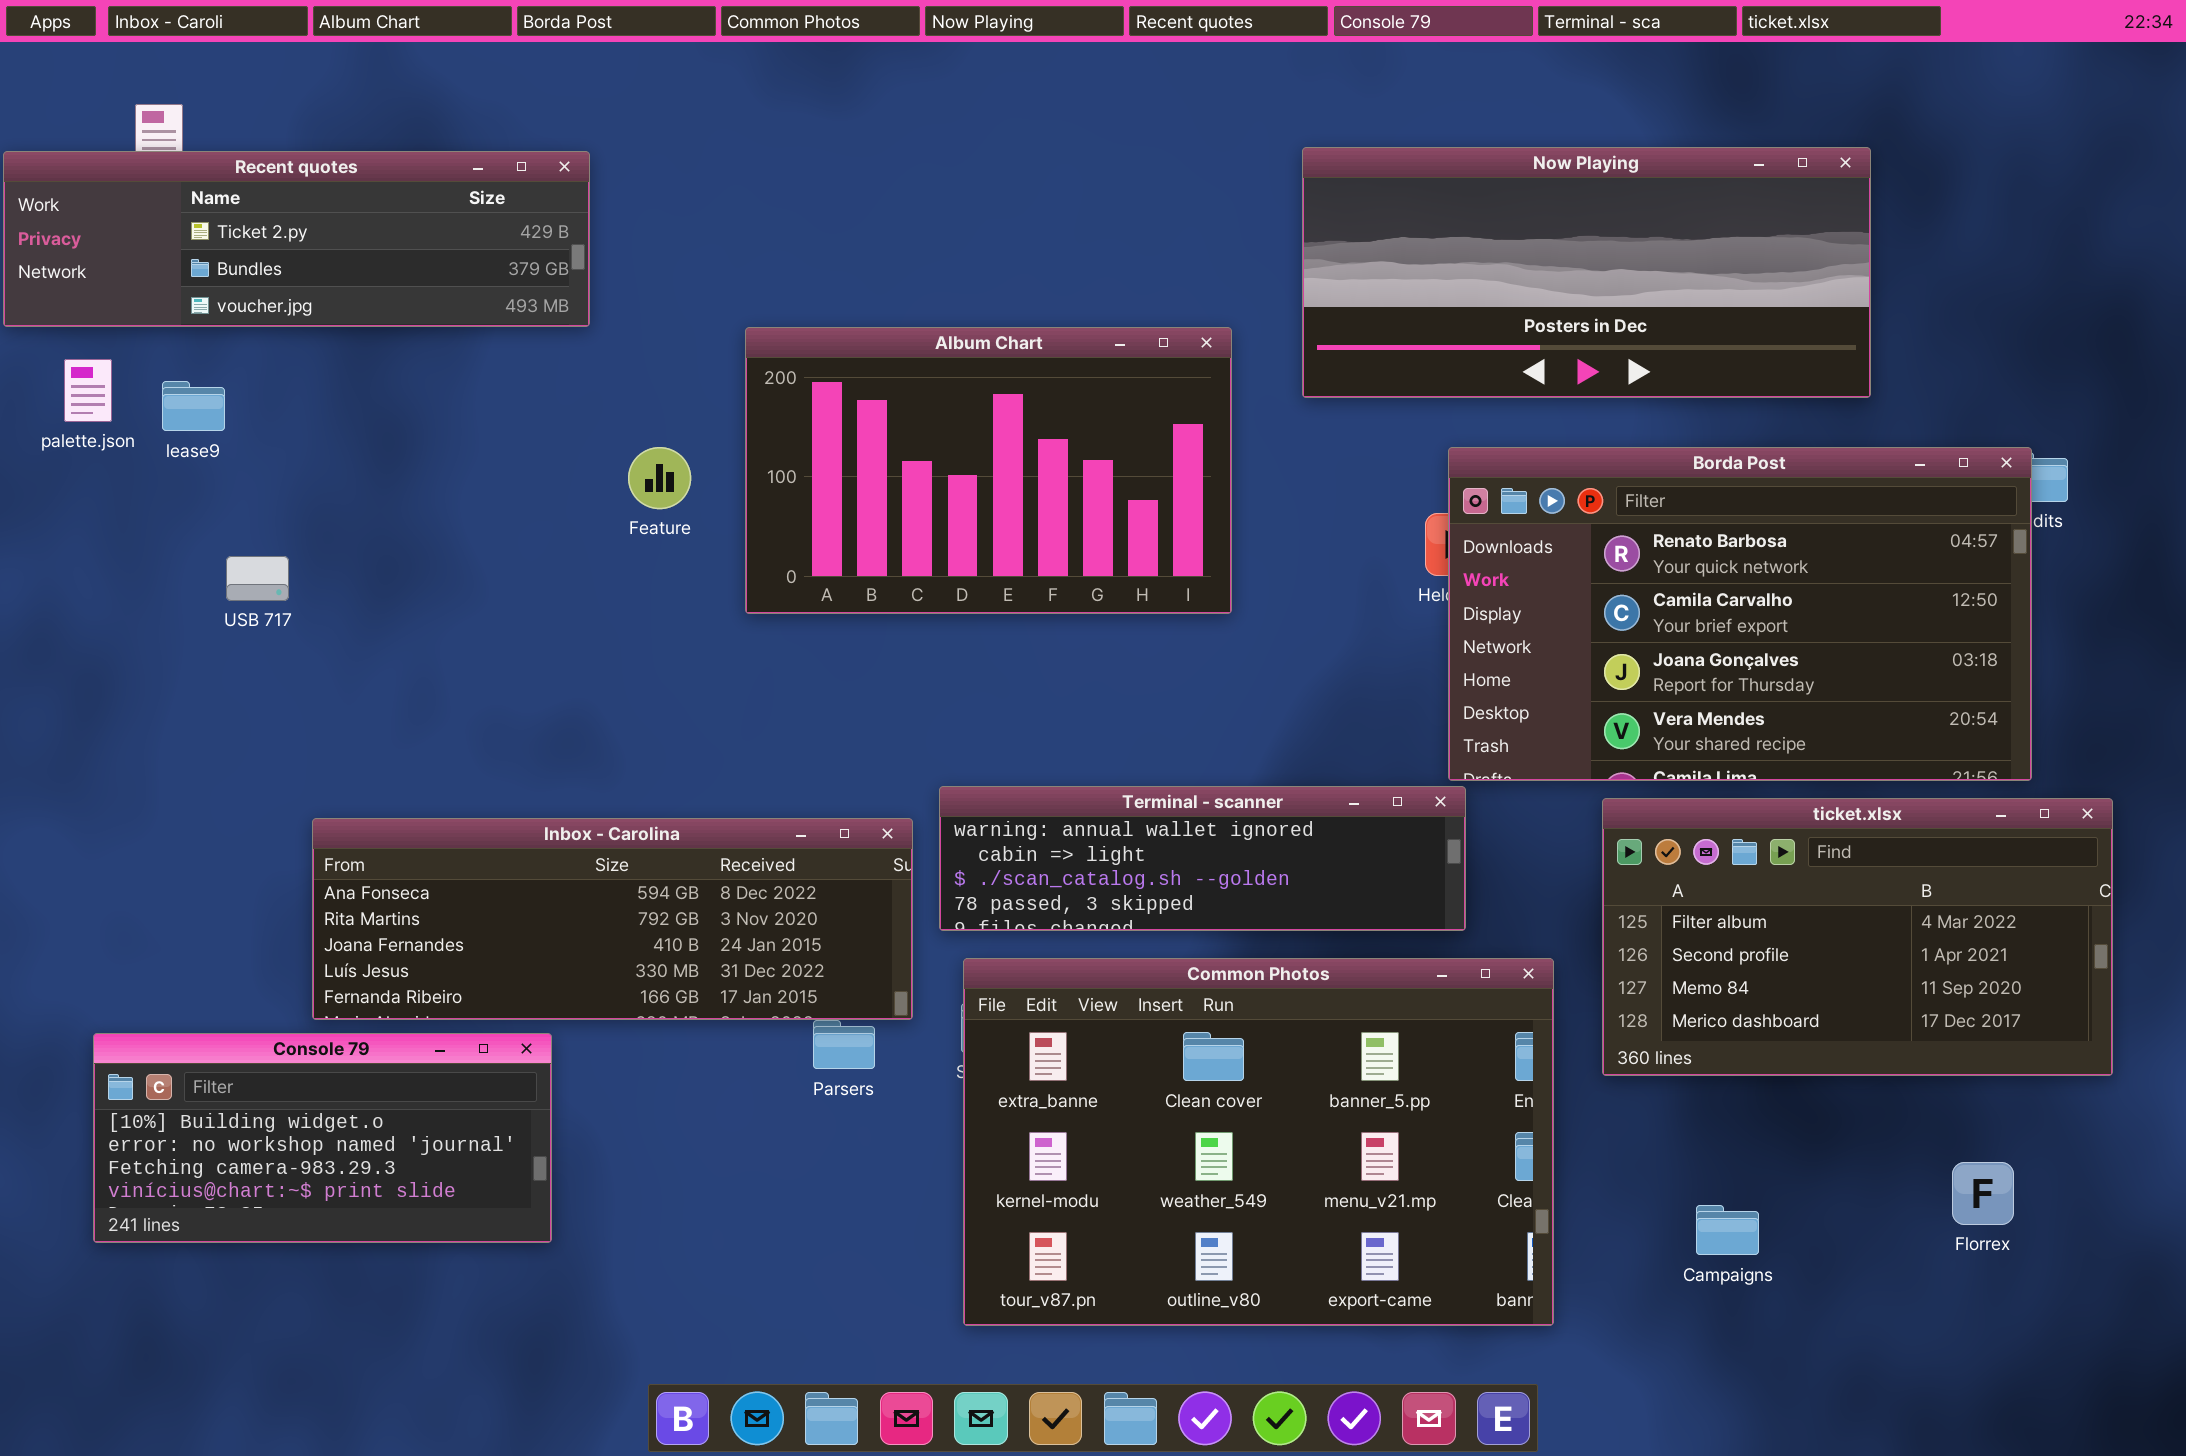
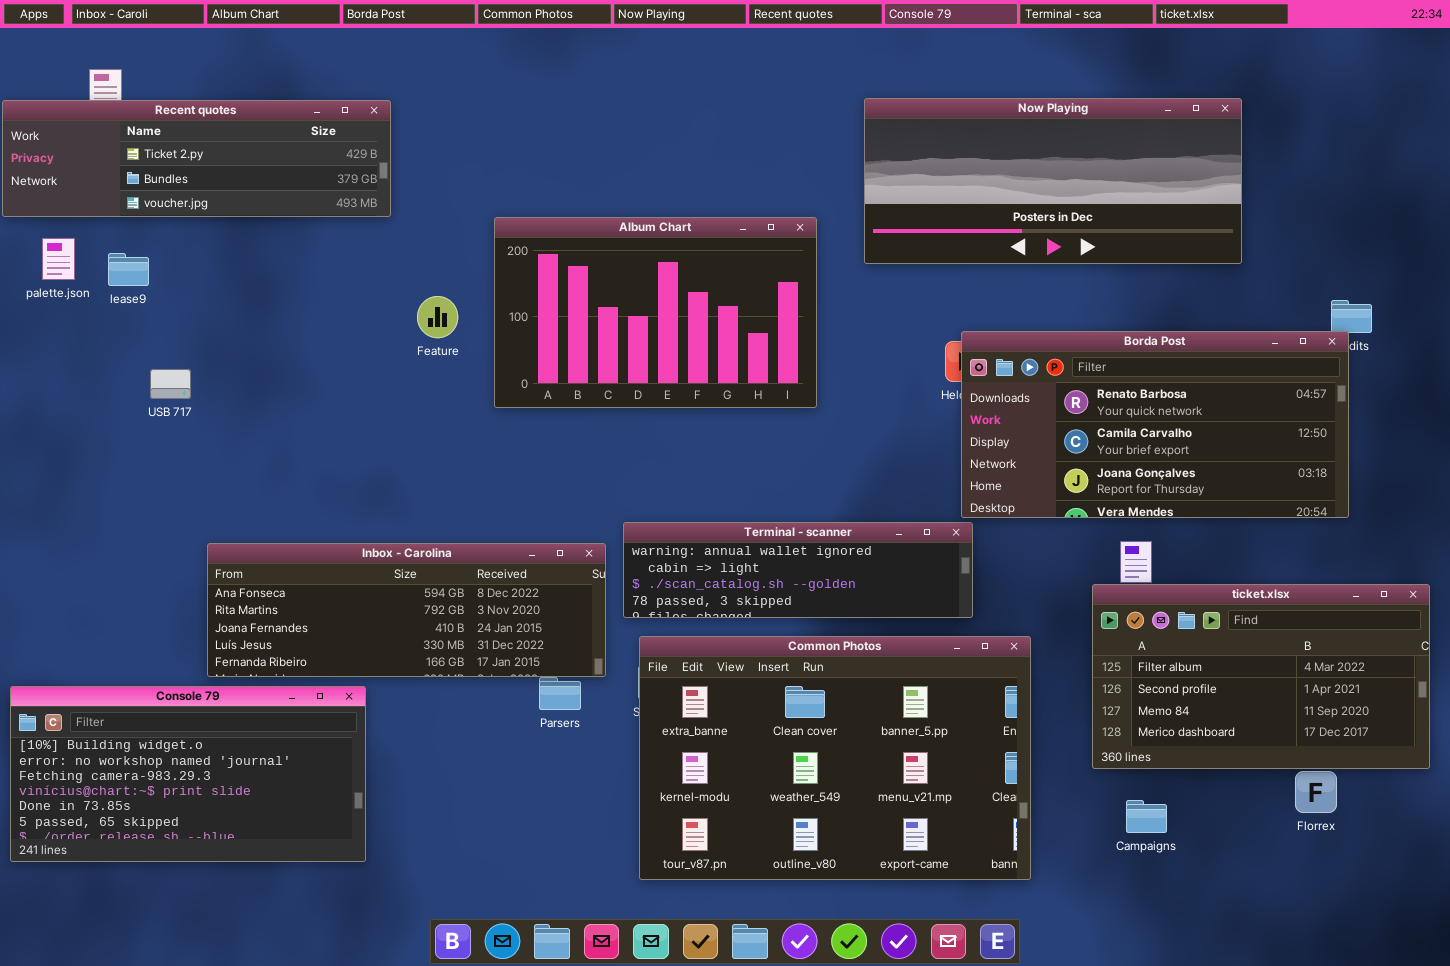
Borda Post: [1448,447,2032,781] -> [961,331,1349,518], resized
ticket.xlsx: [1602,798,2113,1076] -> [1092,584,1430,769], moved
Console 79: [93,1033,552,1243] -> [10,686,366,862], resized

